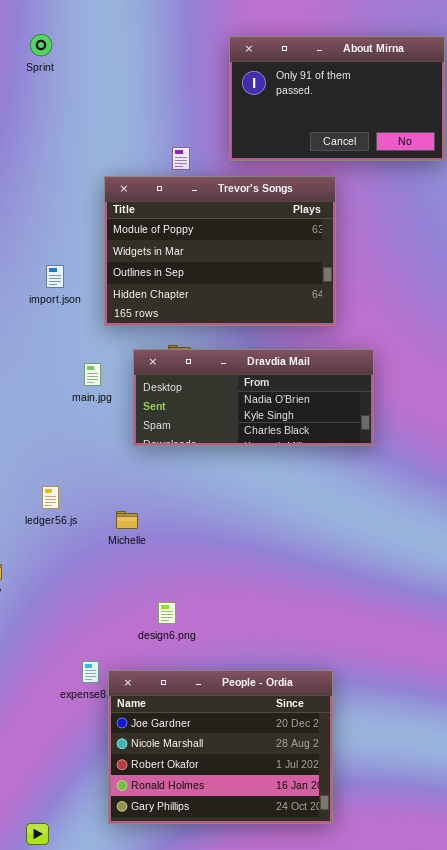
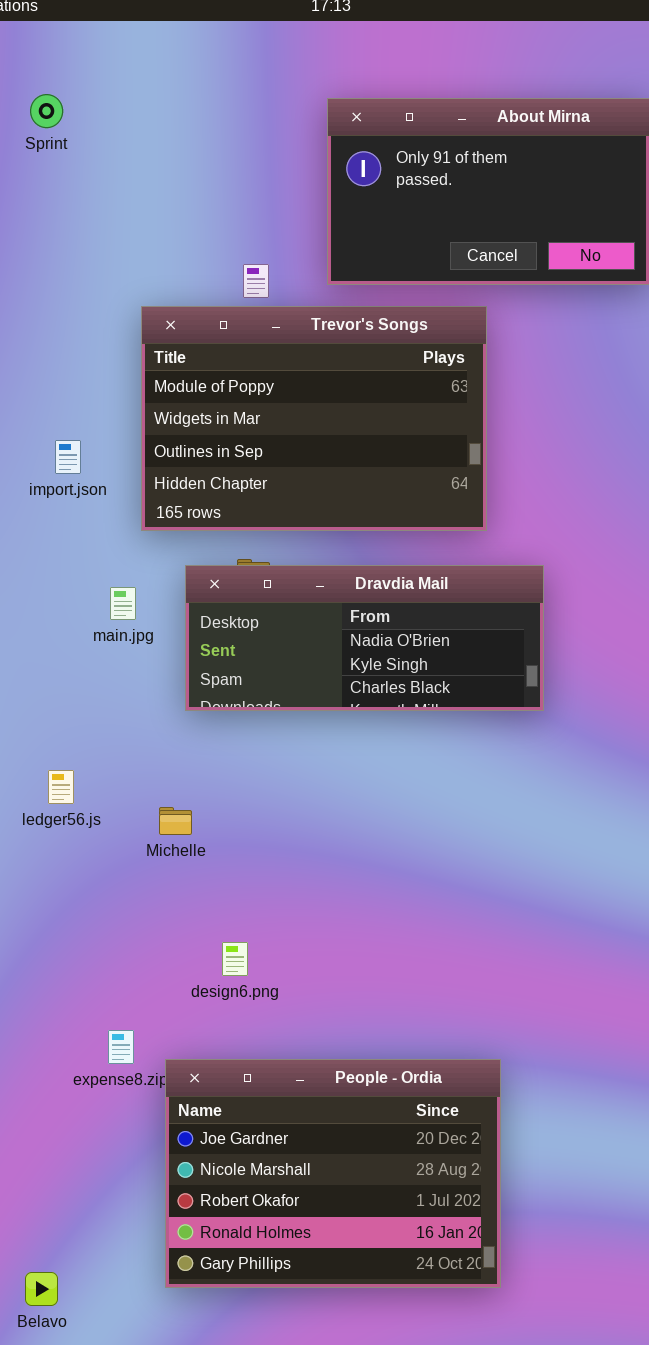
People - Ordia: [108,670,333,824] -> [165,1059,501,1288], moved

